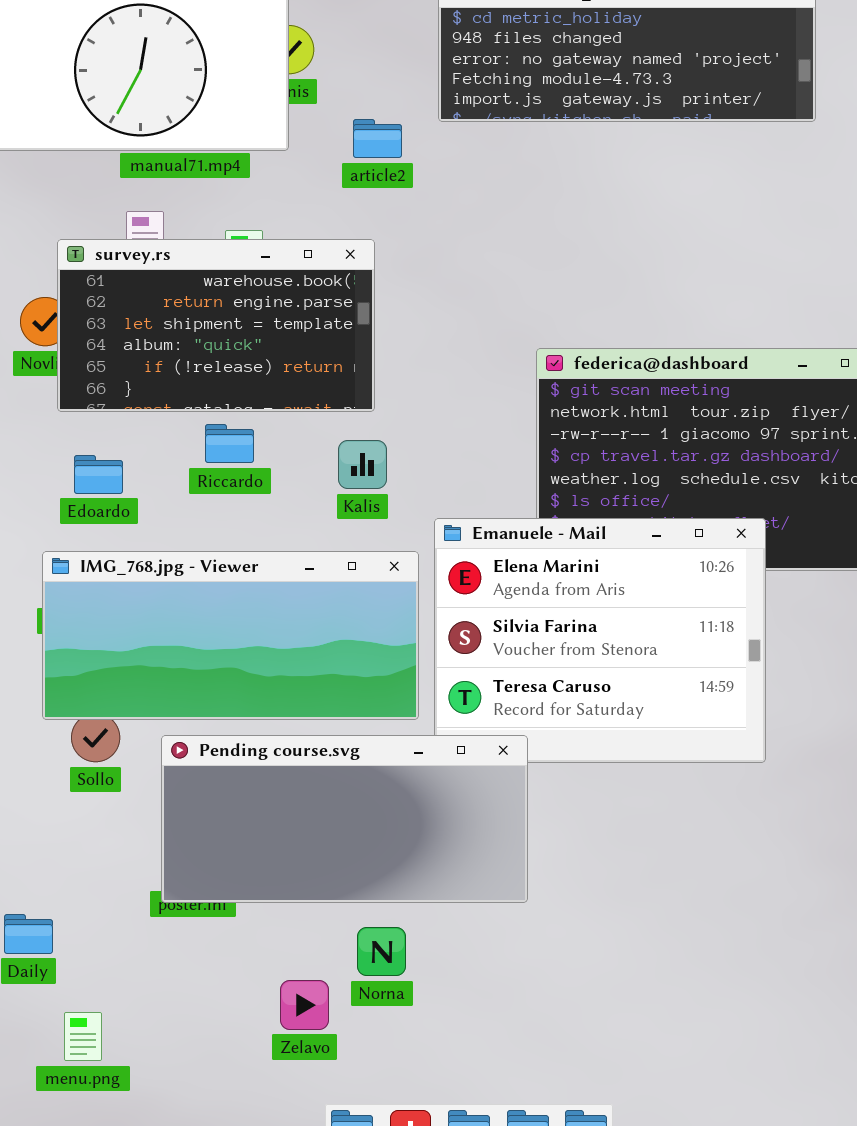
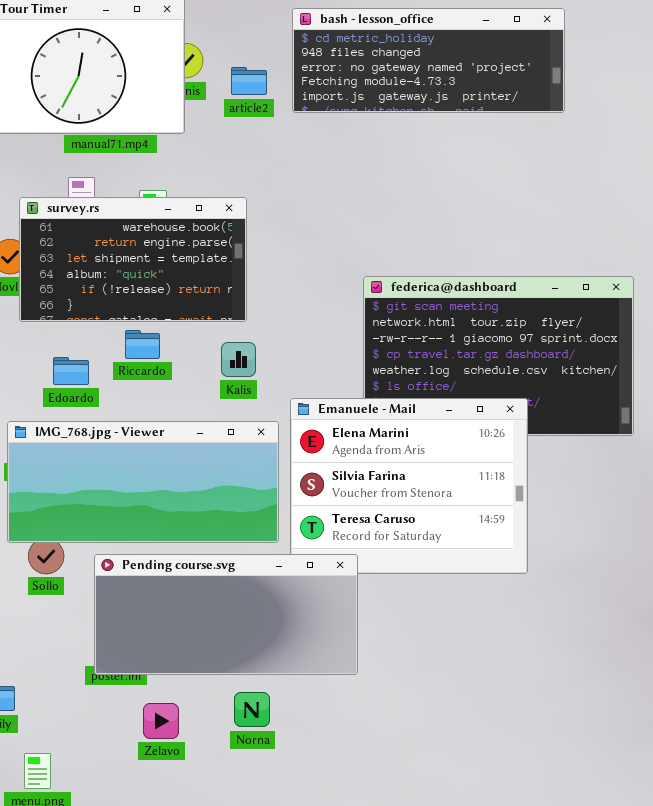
article2: [353,119,402,158] -> [231,67,267,95], moved
Edoardo: [74,455,123,494] -> [53,357,89,385], moved
Zelavo: [280,980,329,1030] -> [143,703,179,739], moved

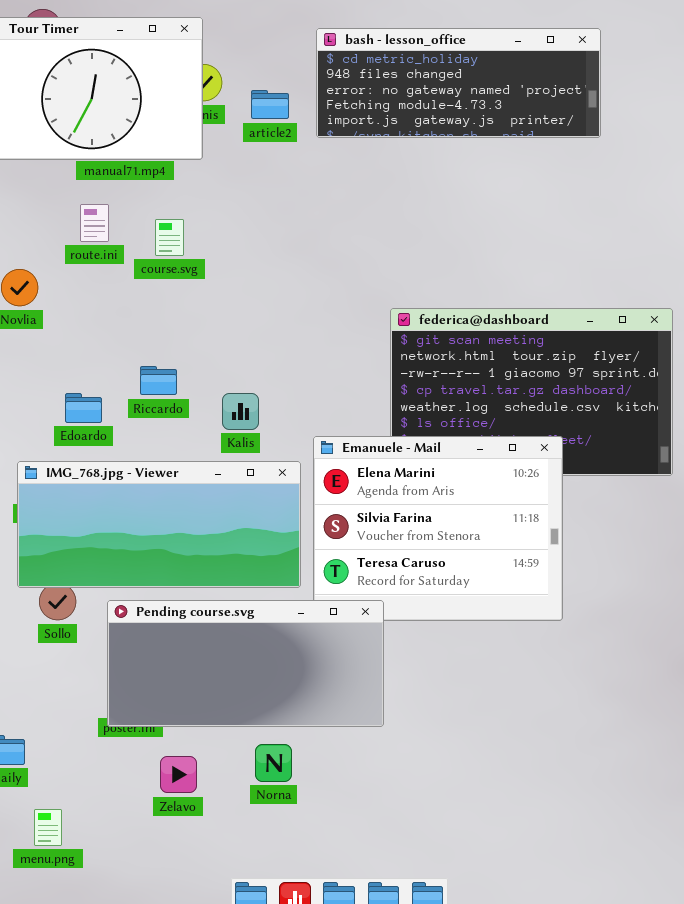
survey.rs: [19,197,247,322] -> none, closed
Kalis: [221,342,256,377] -> [222,393,259,430], moved

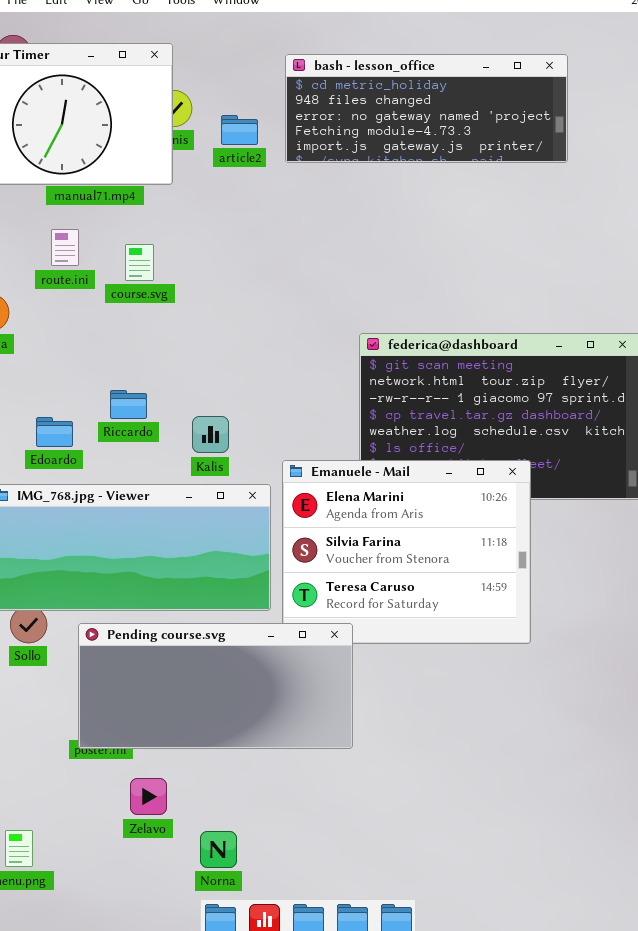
Norna: [255,744,292,782] -> [200,831,237,868], moved

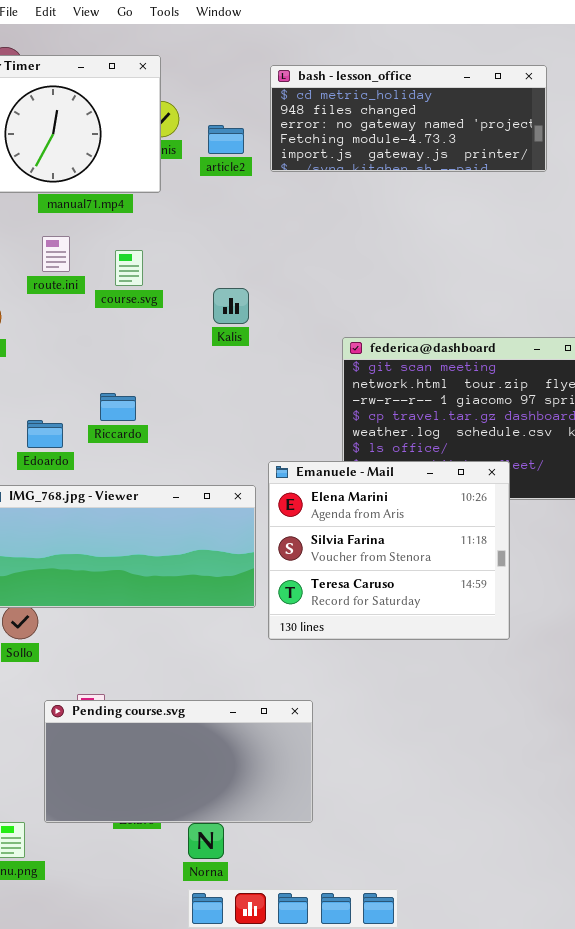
Kalis: [192,416,229,453] -> [213,288,249,324], moved
Pending course.svg: [78,623,353,749] -> [44,700,313,823], moved

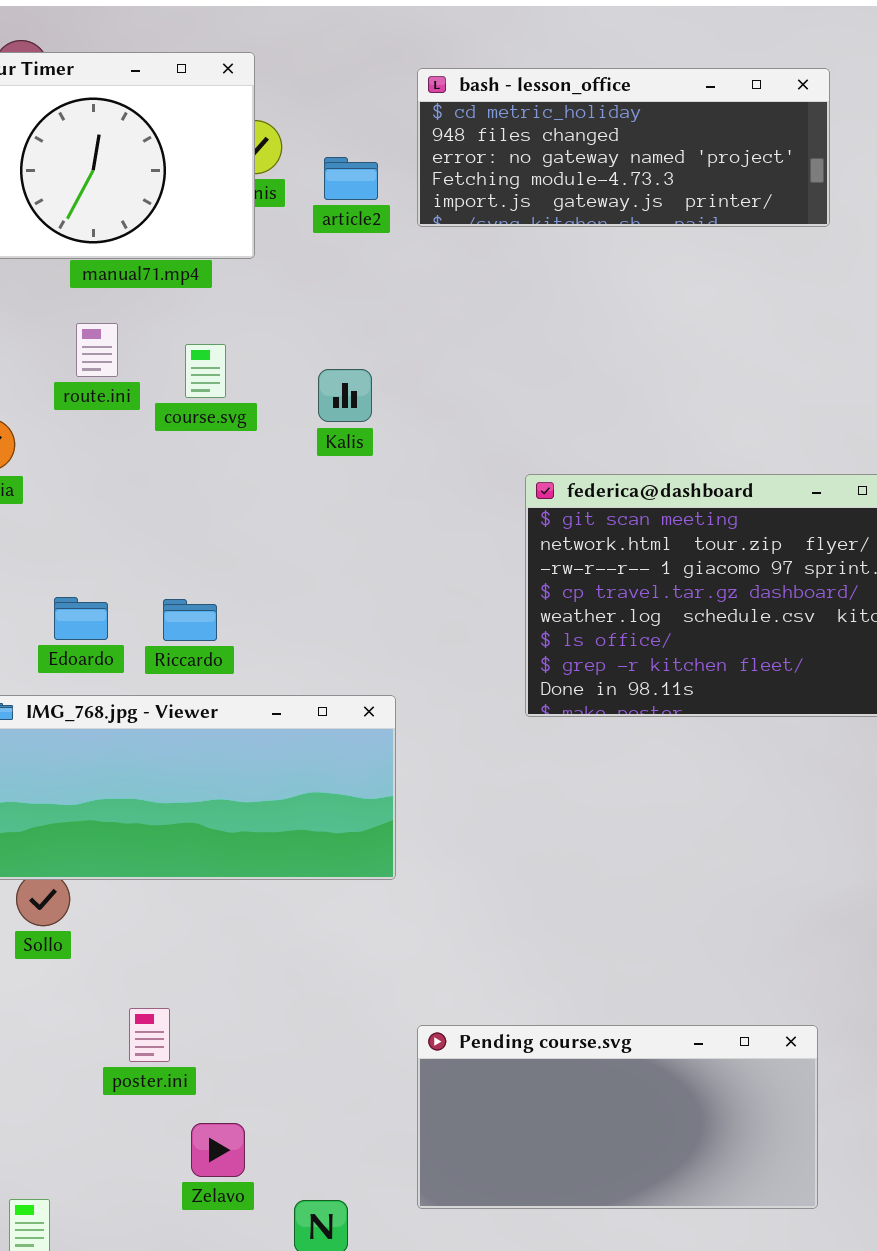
Kalis: [213,288,249,324] -> [318,369,372,422], moved
Riccardo: [100,393,136,421] -> [163,599,217,641], moved
Emanuele - Mail: [268,461,510,640] -> none, closed
Pending course.svg: [44,700,313,823] -> [417,1025,818,1209], moved

